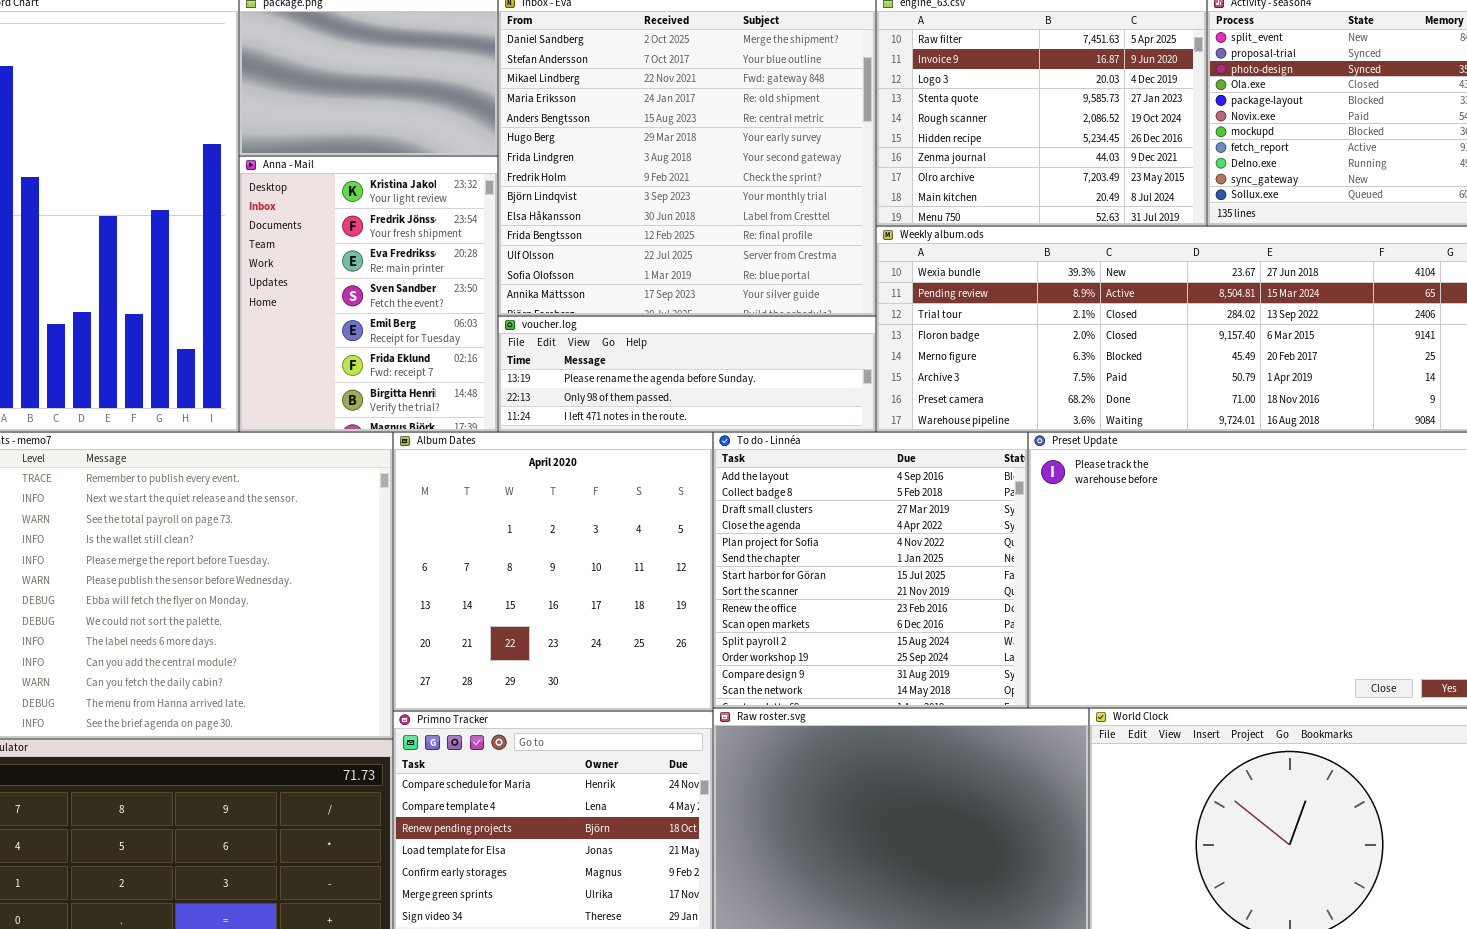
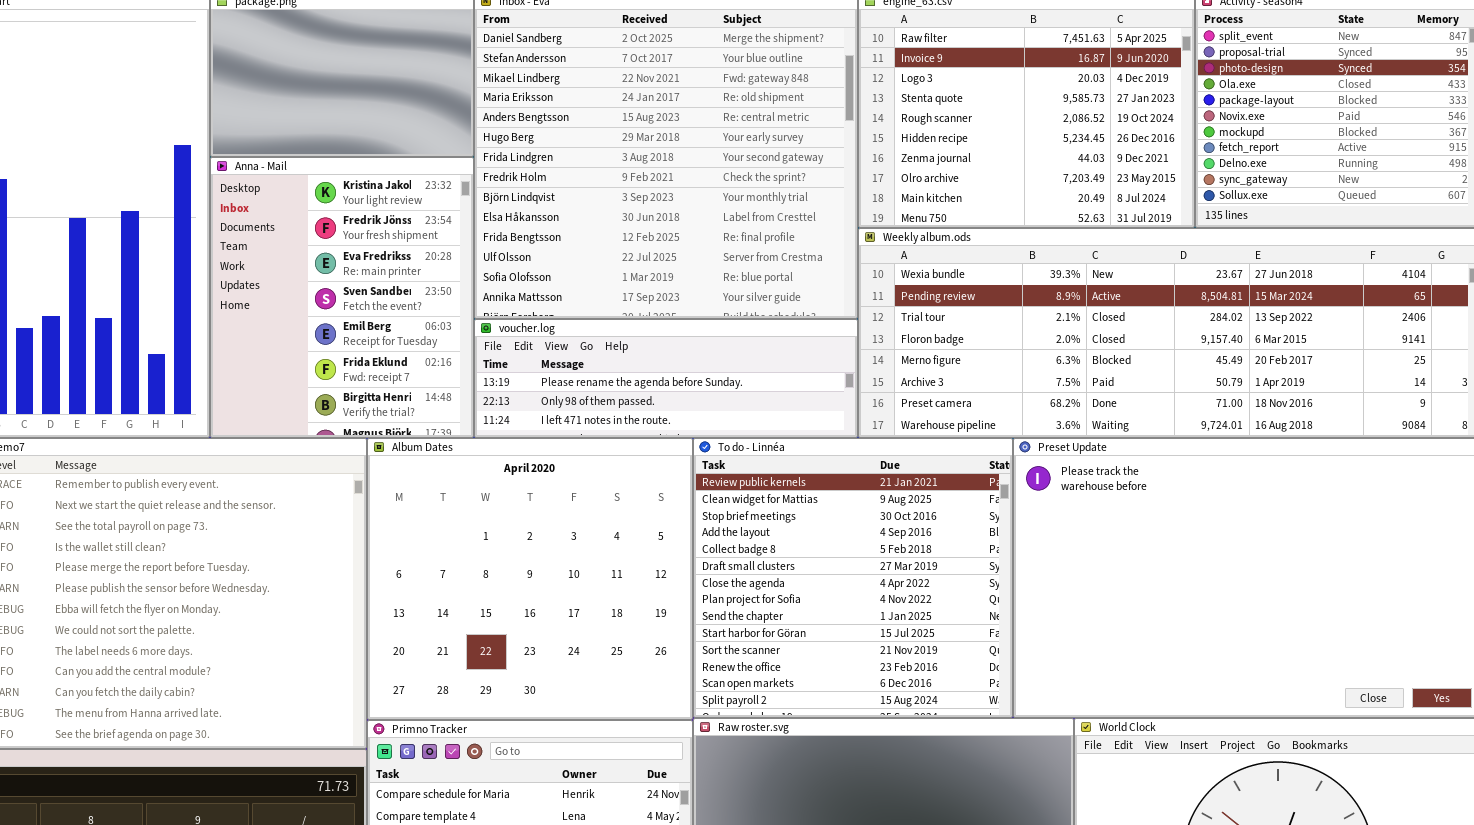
To do - Linnéa: [713,432,1028,708] -> [693,438,1013,718], scrolled up 3 rows

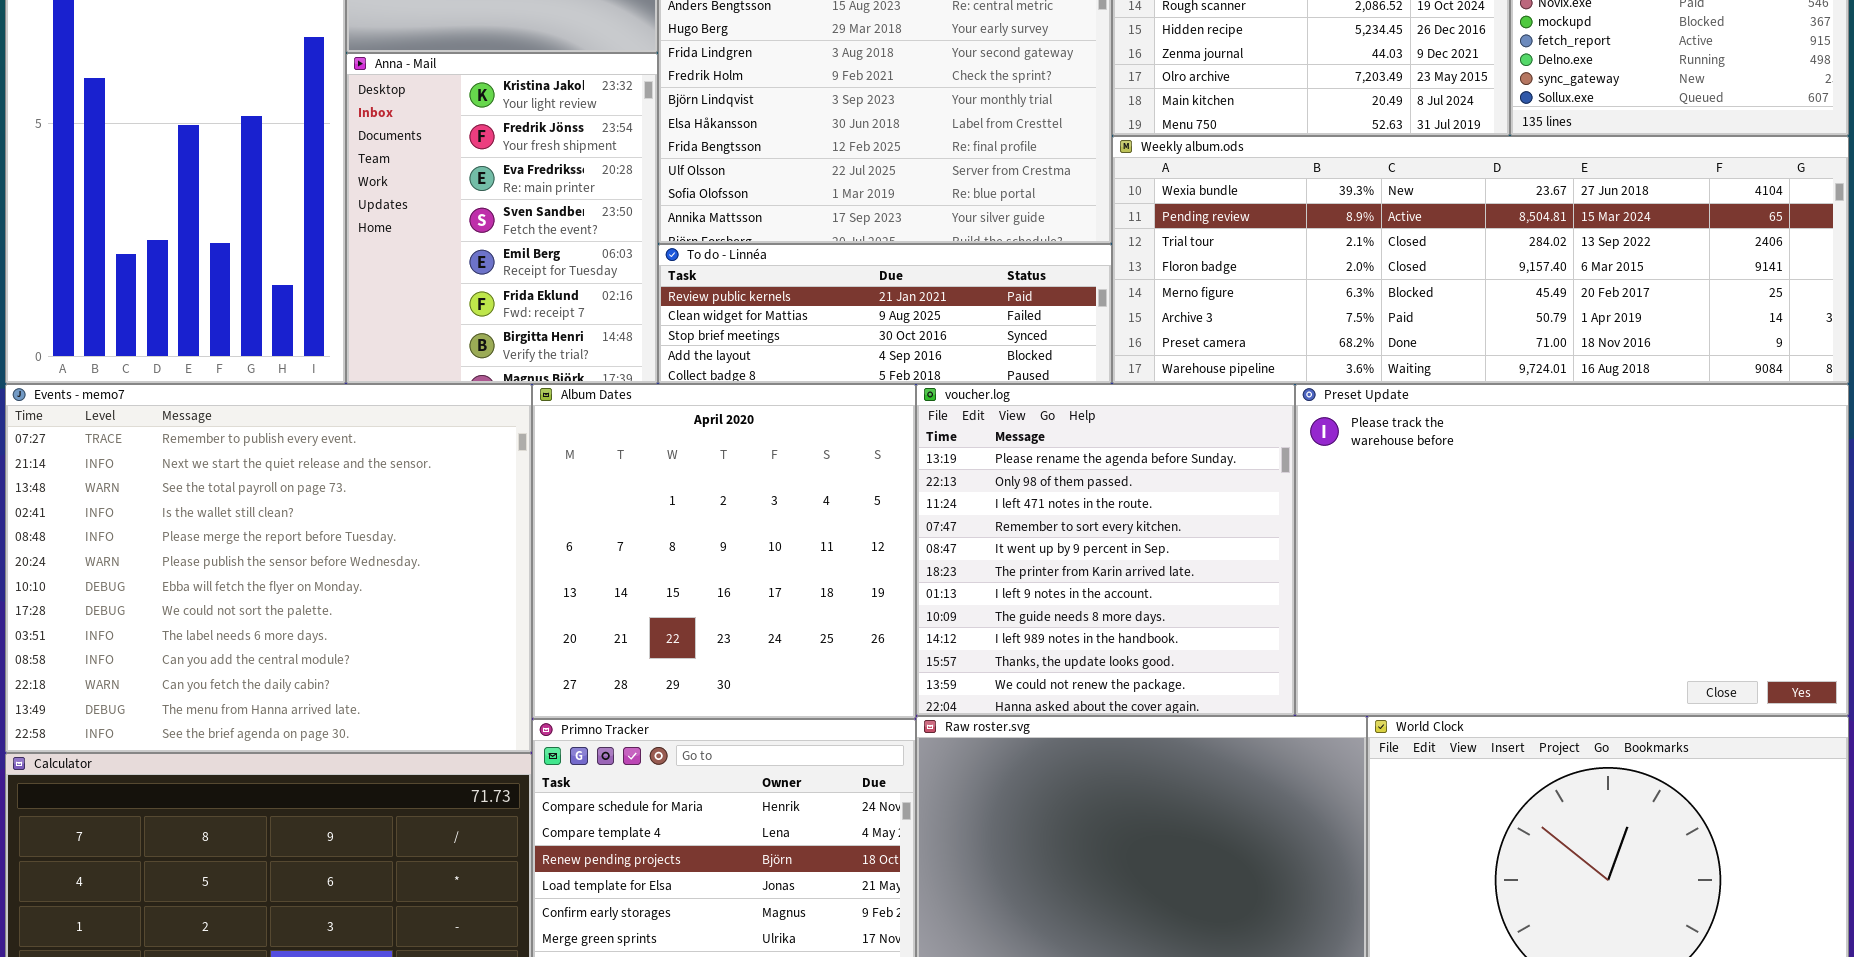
voucher.log: [474,319,858,438] -> [916,384,1295,716], moved, resized
To do - Linnéa: [693,438,1013,718] -> [658,244,1112,384], moved, resized

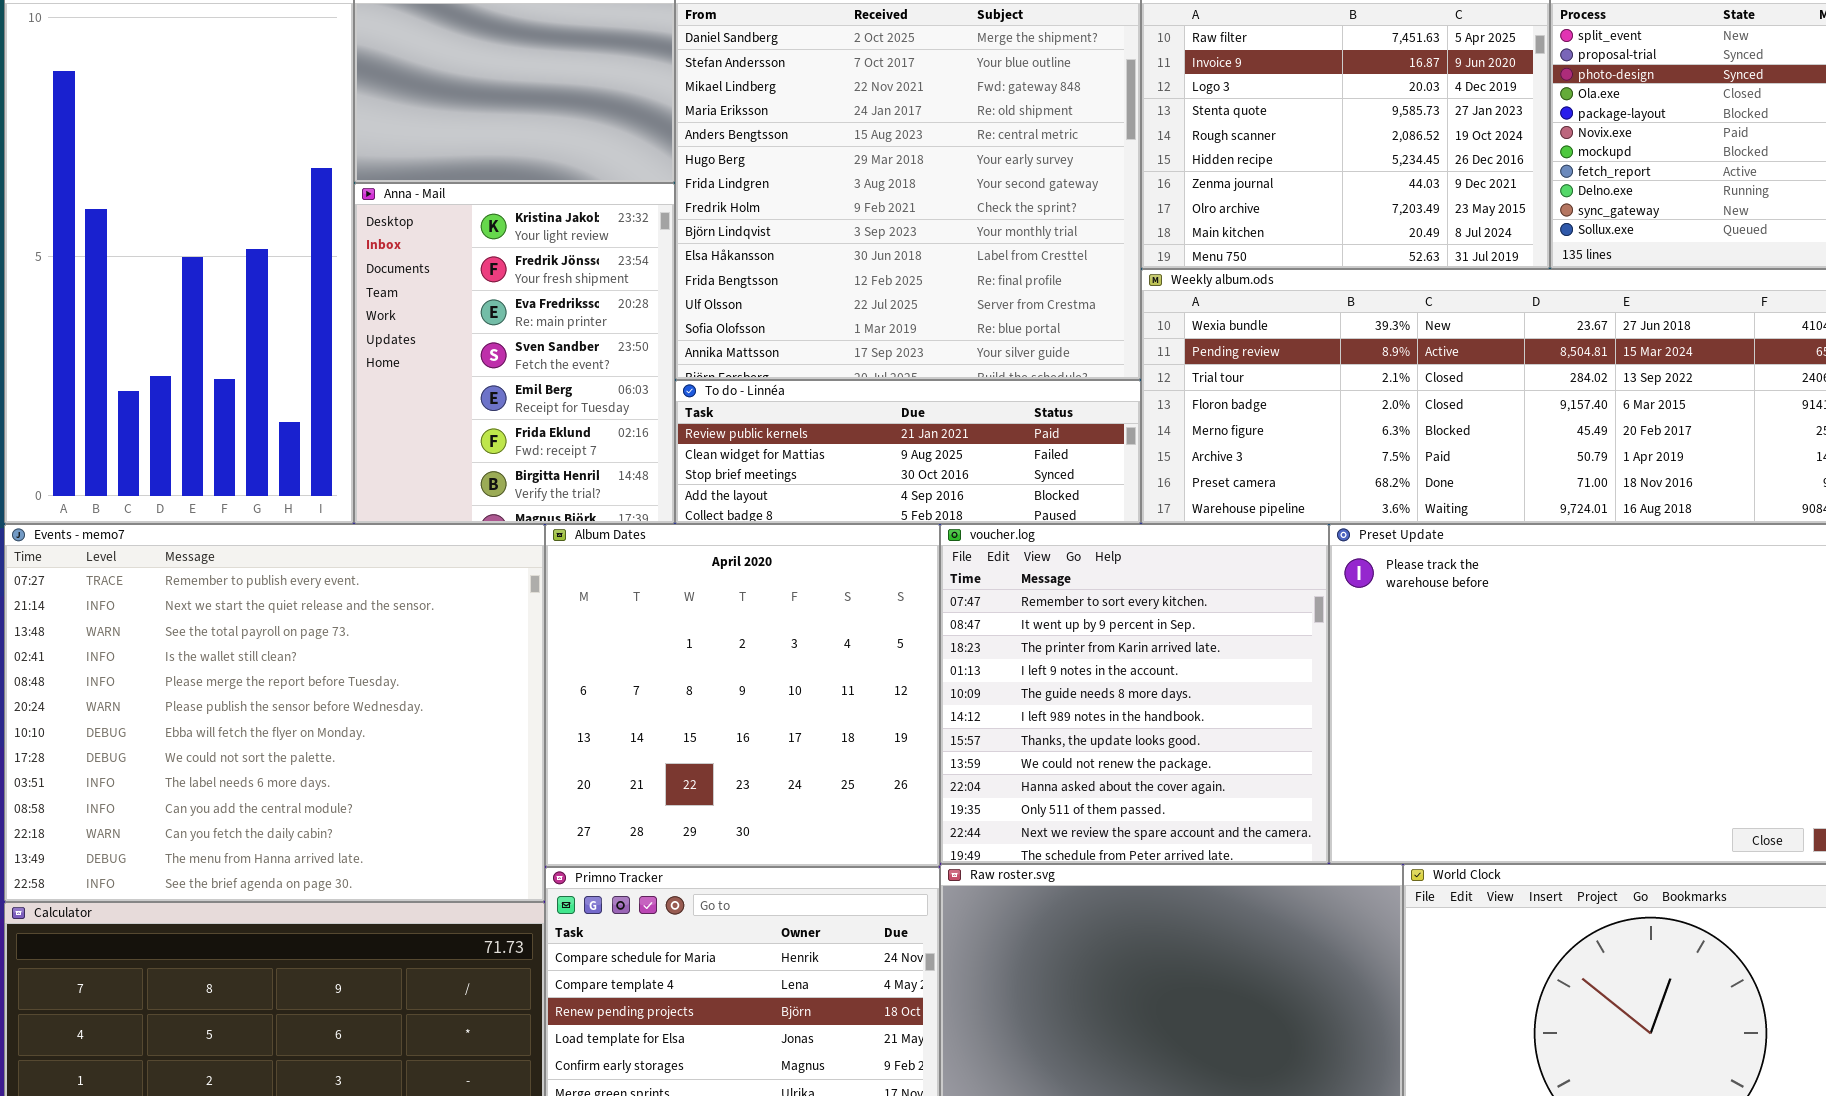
voucher.log: [916,384,1295,716] -> [940,524,1329,864], scrolled down 3 rows

